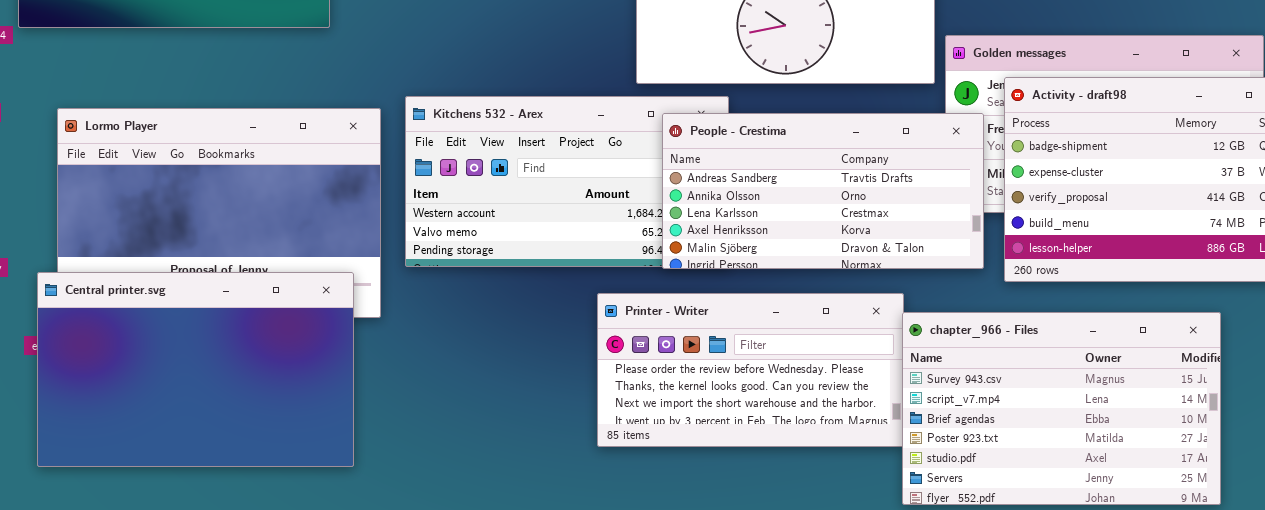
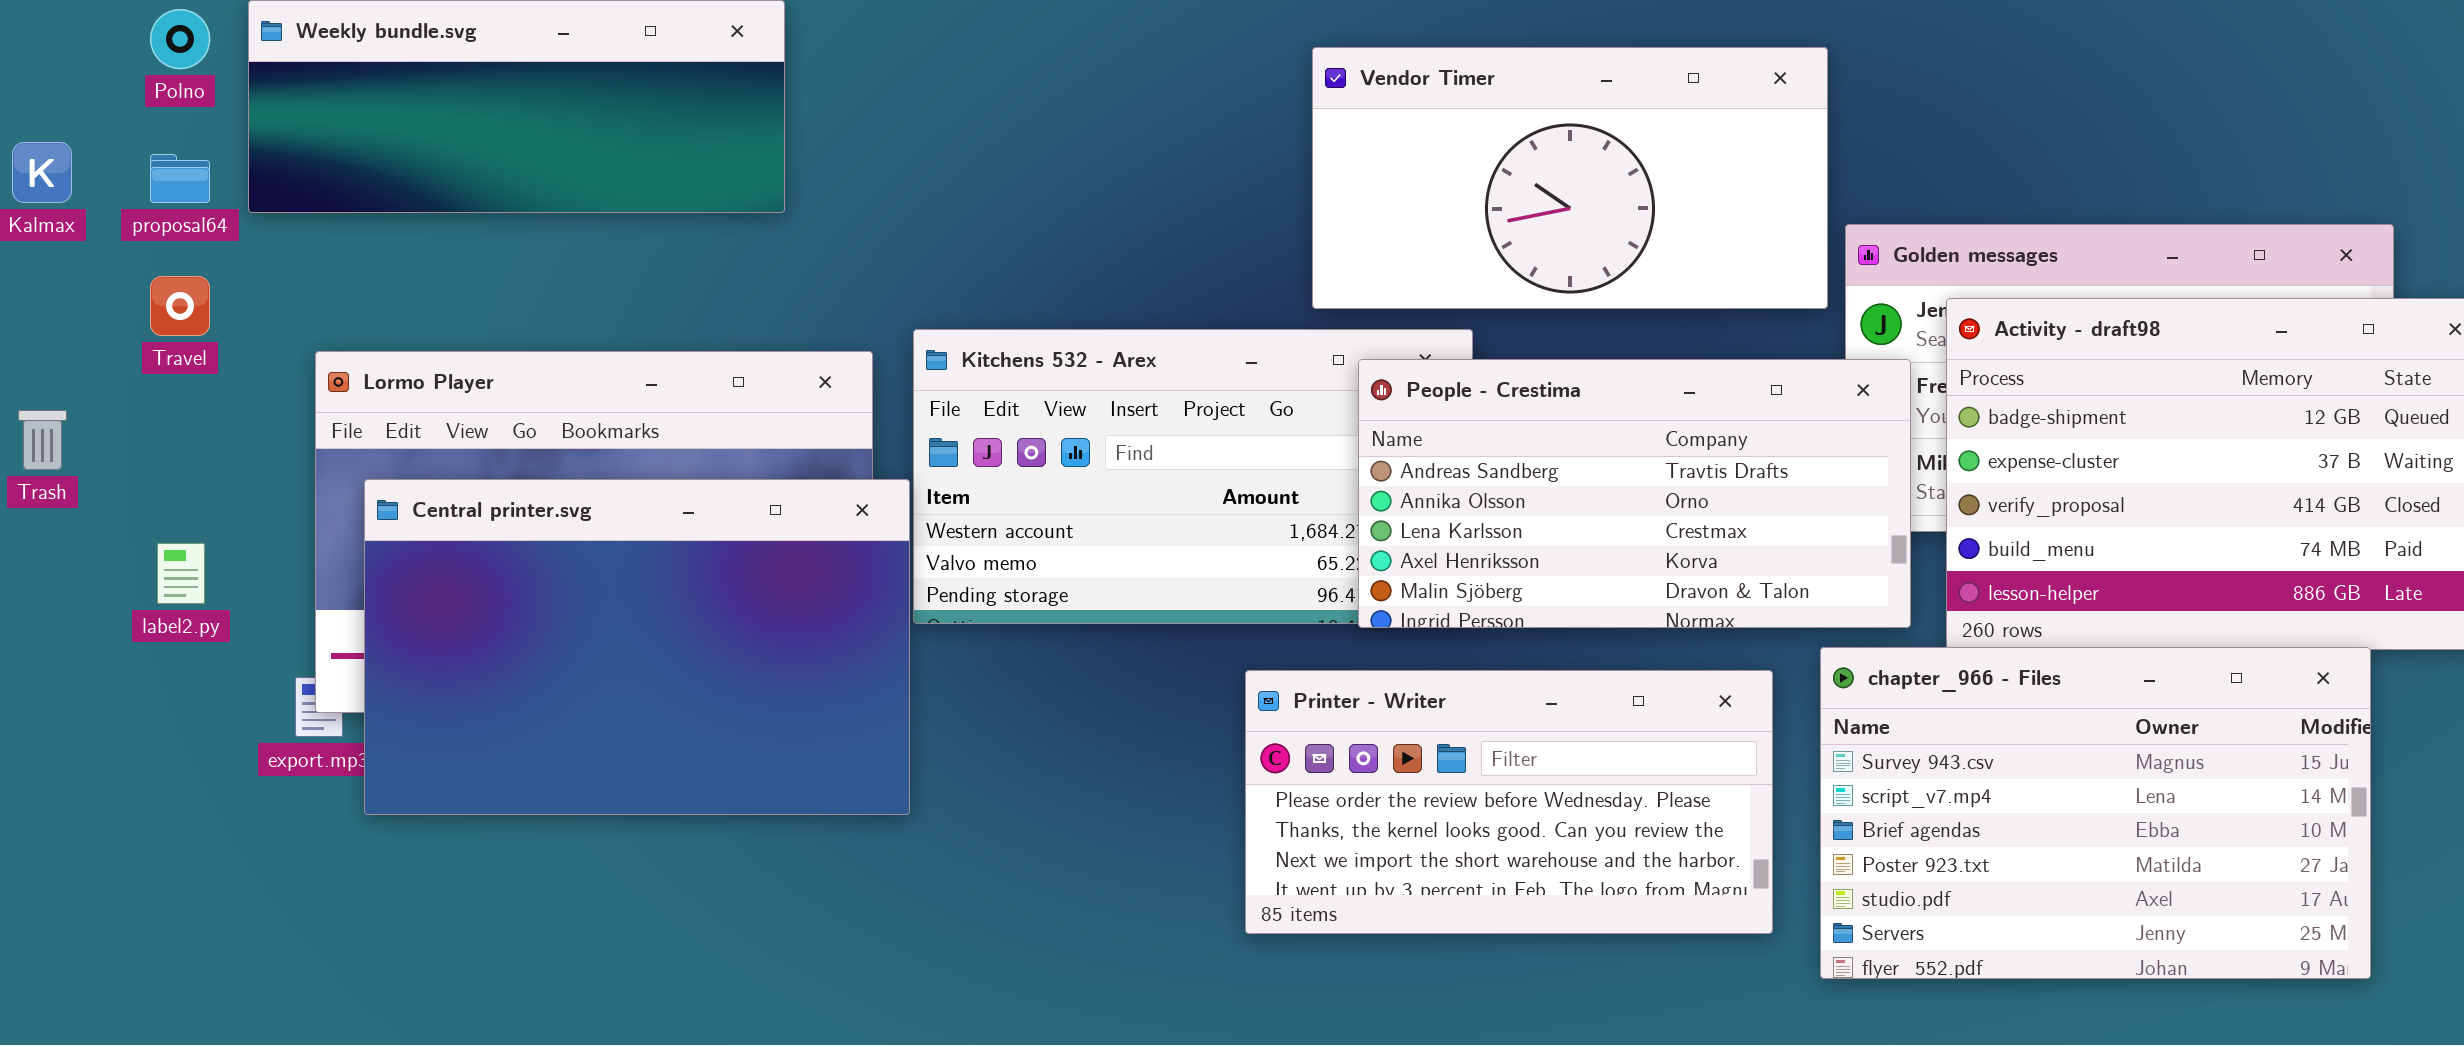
Central printer.svg: [37,272,354,467] -> [364,479,910,815], moved
chapter_966 - Files: [902,312,1221,505] -> [1820,647,2371,979], moved

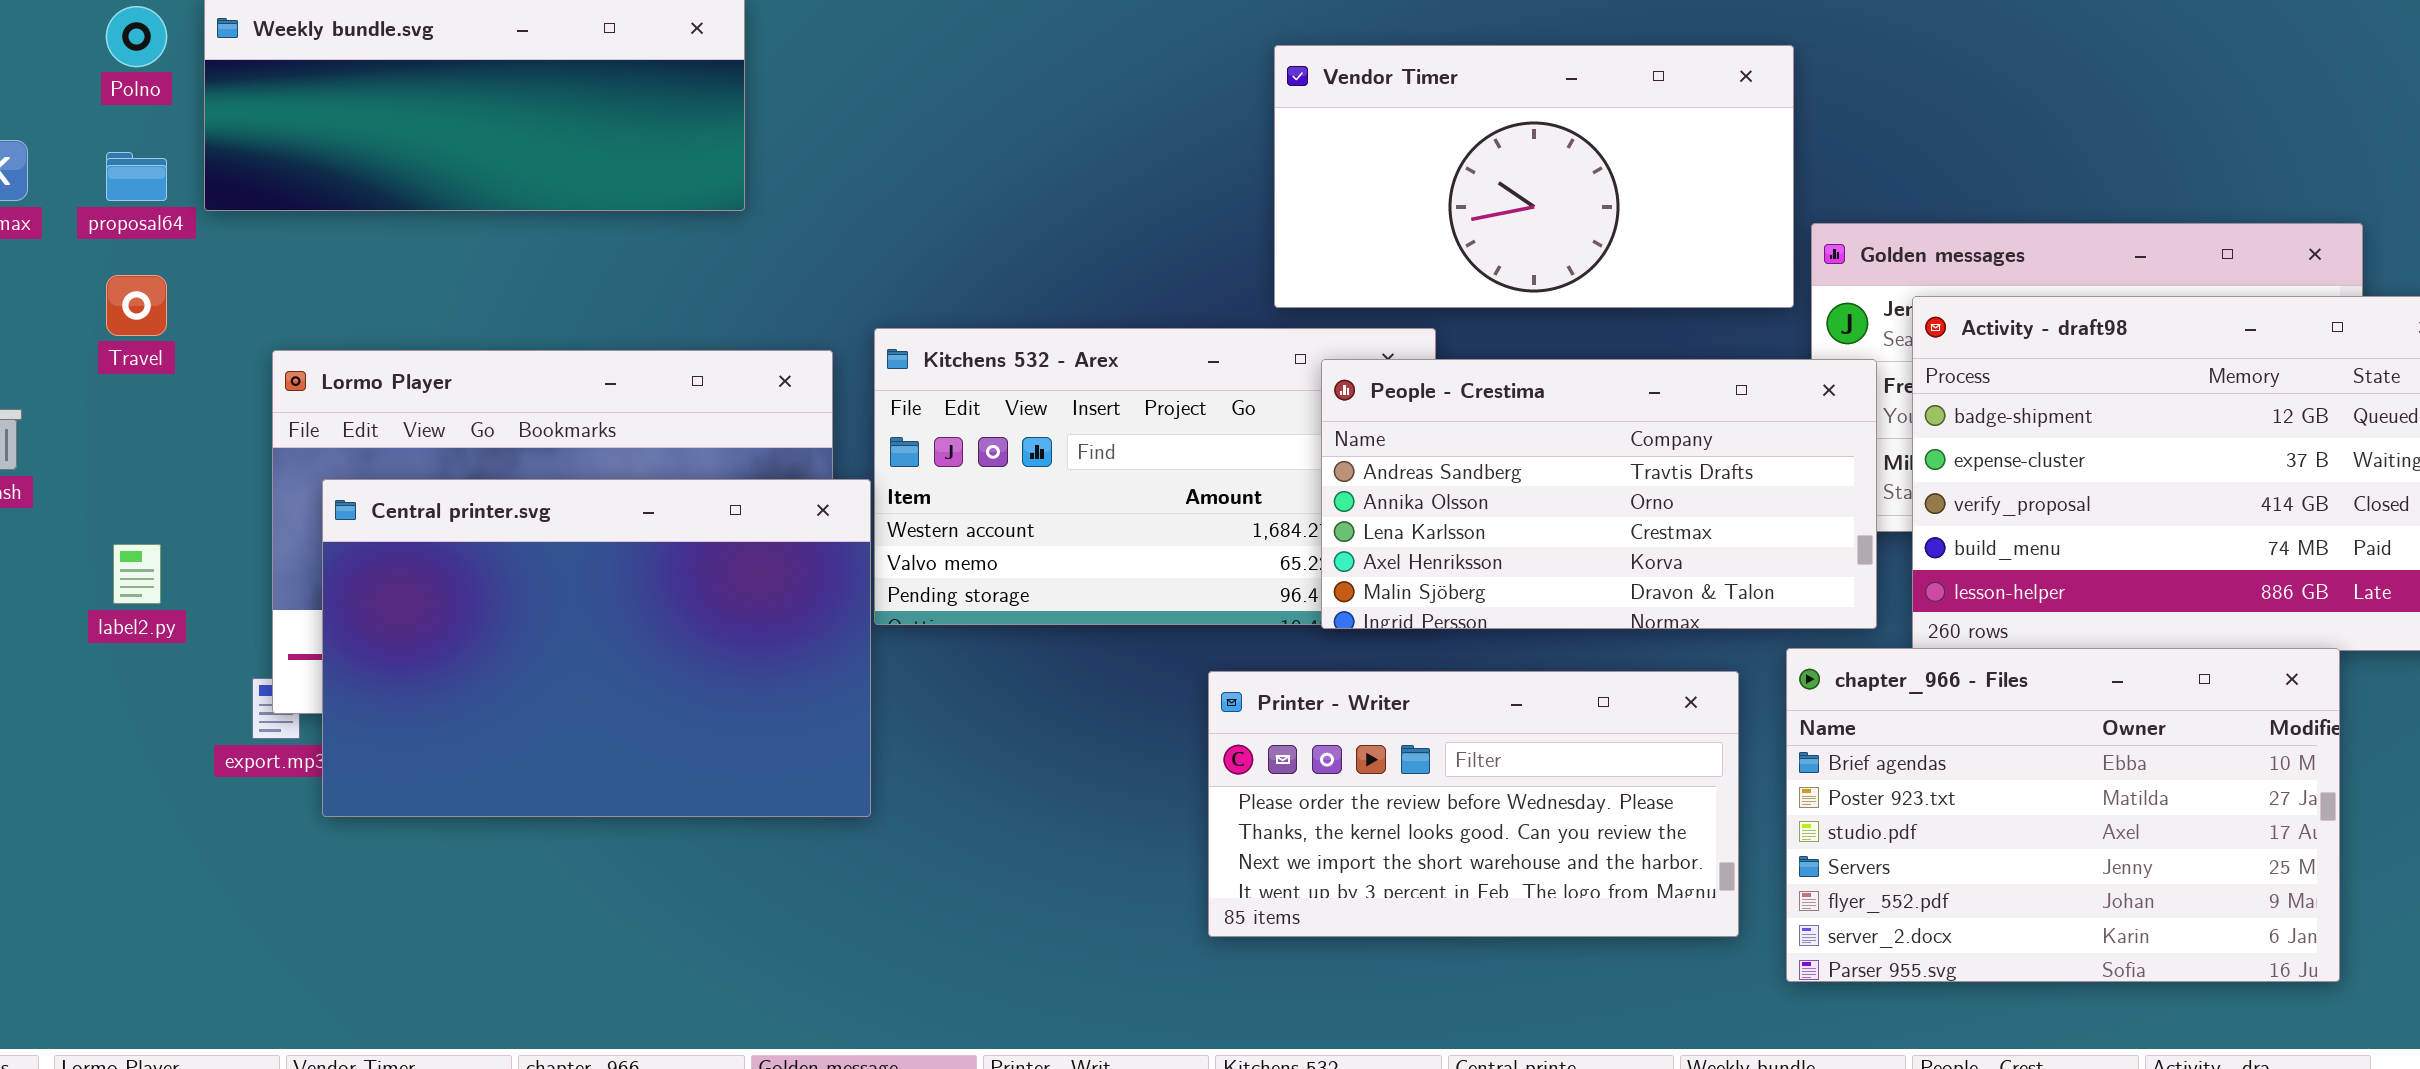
chapter_966 - Files: [1820,647,2371,979] -> [1786,648,2340,982], scrolled down 2 rows

